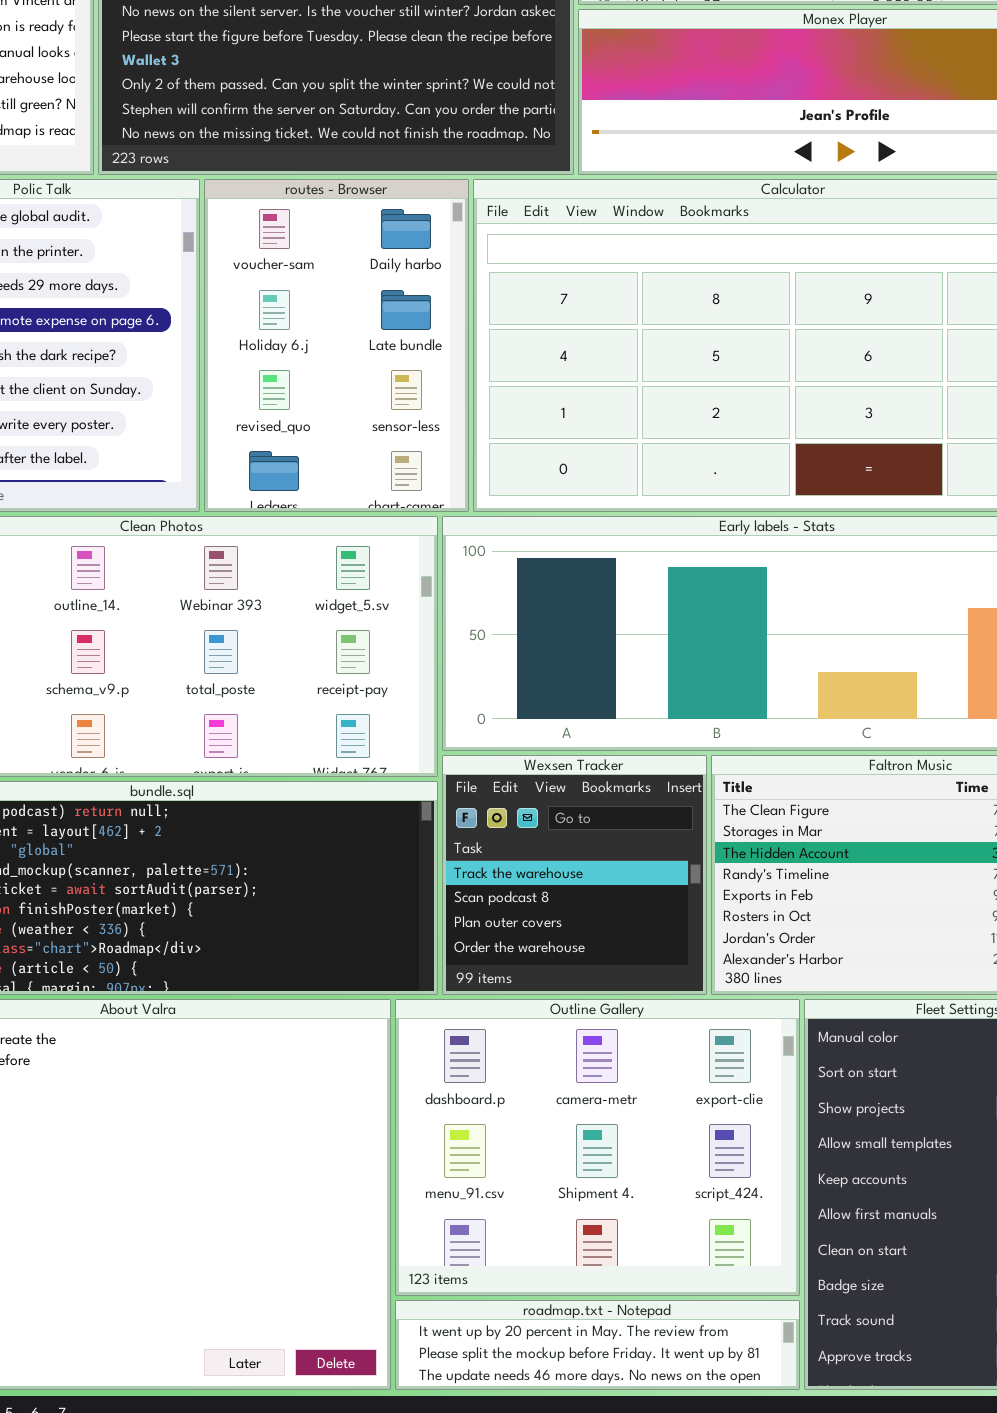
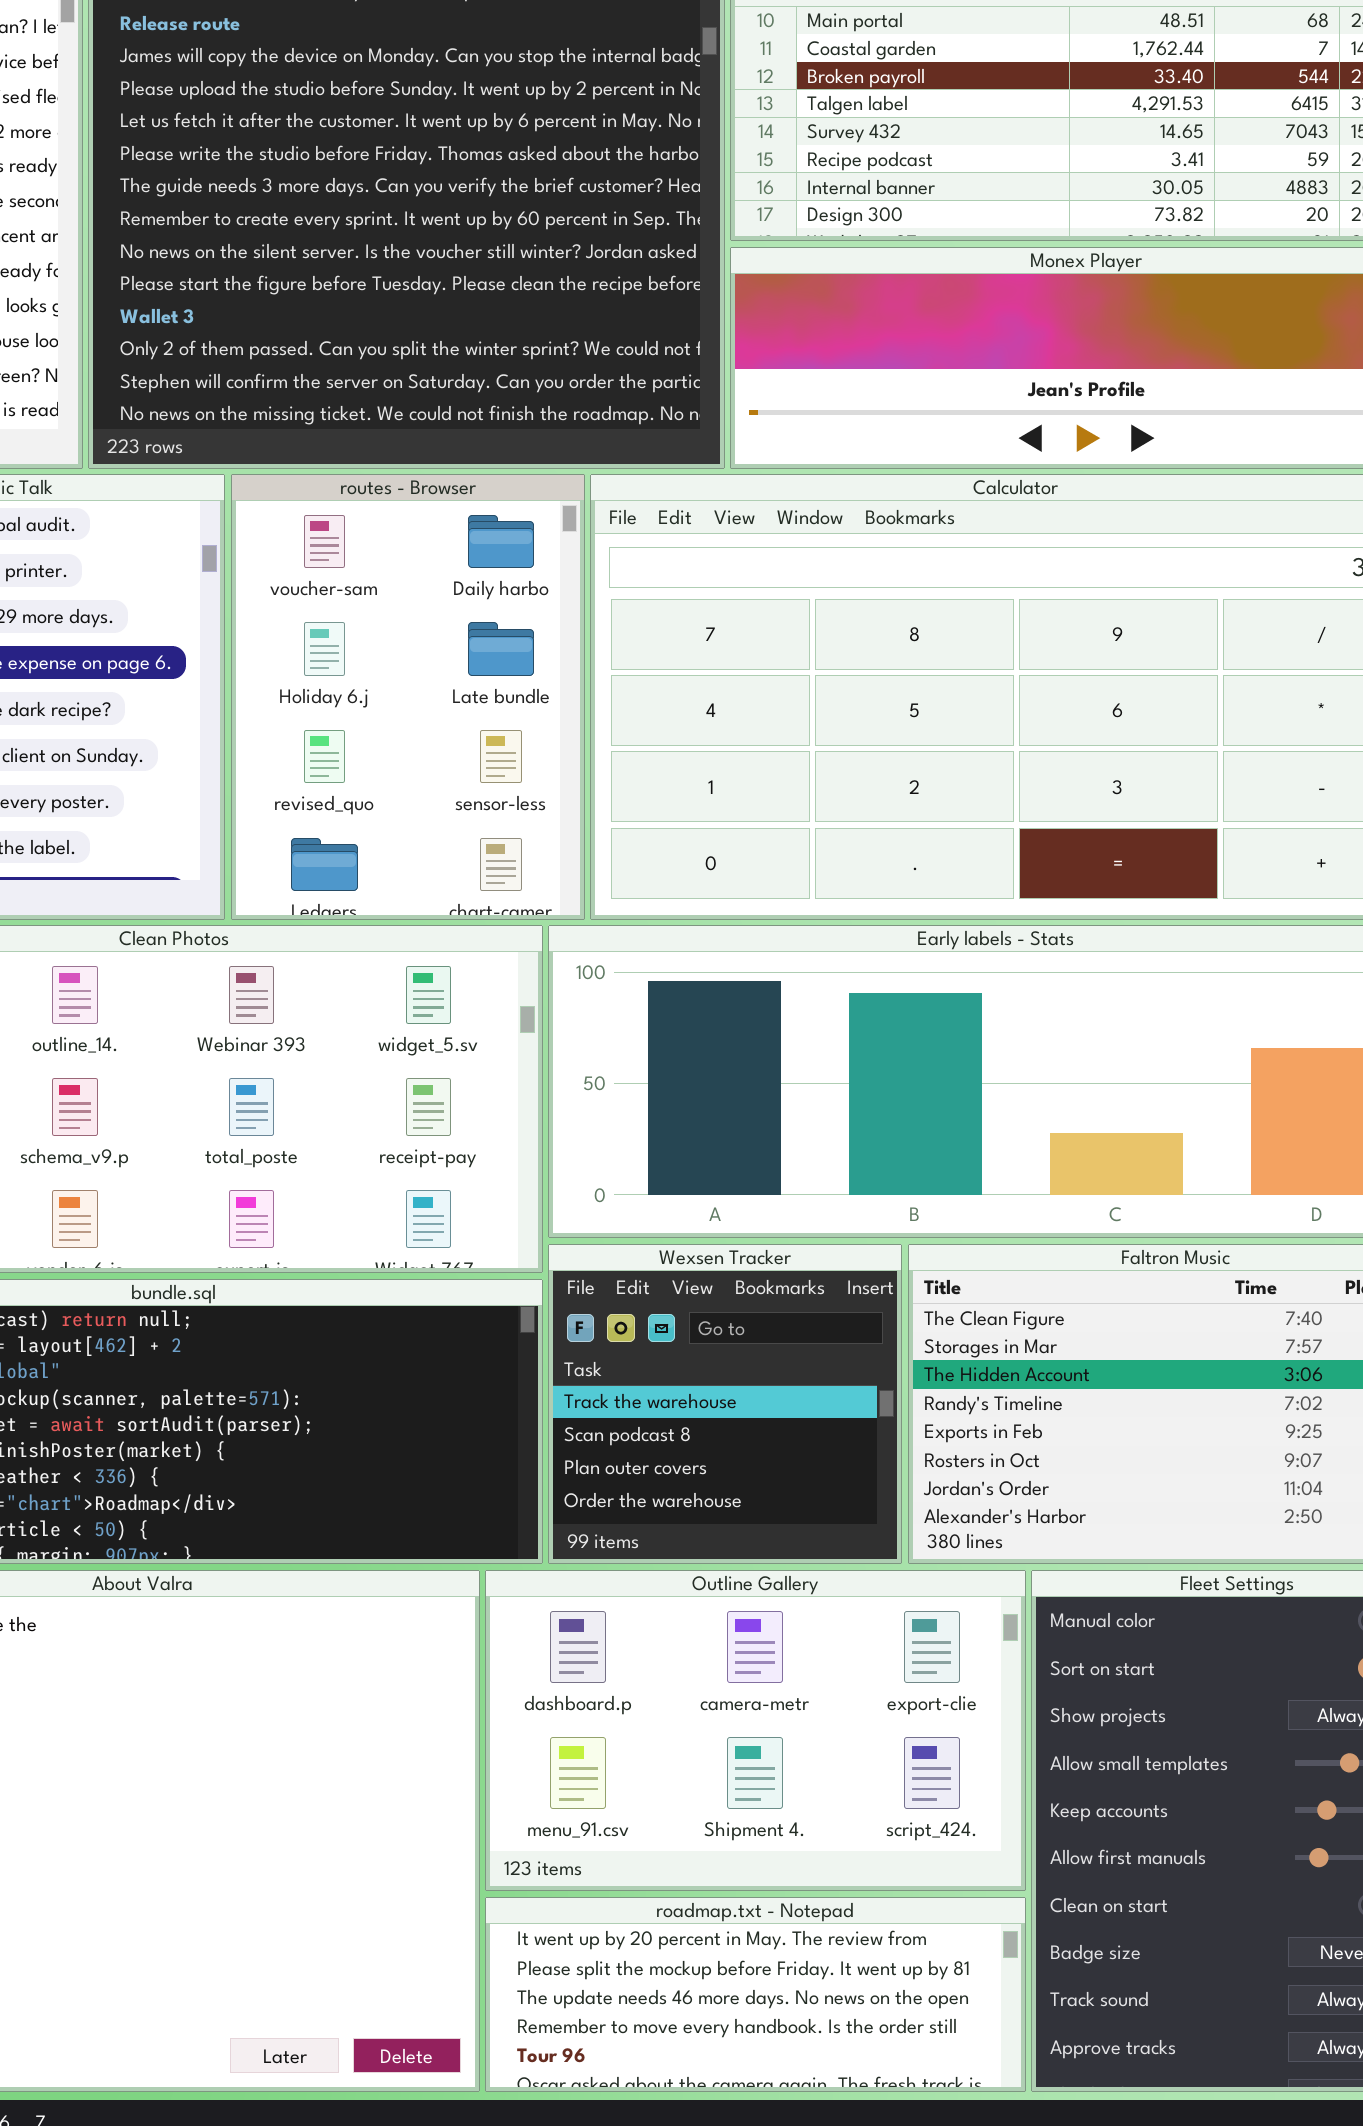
Outline Gallery: [395,999,800,1296] -> [485,1570,1026,1891], resized
roadmap.txt - Notepad: [395,1300,800,1390] -> [485,1897,1026,2092], resized

